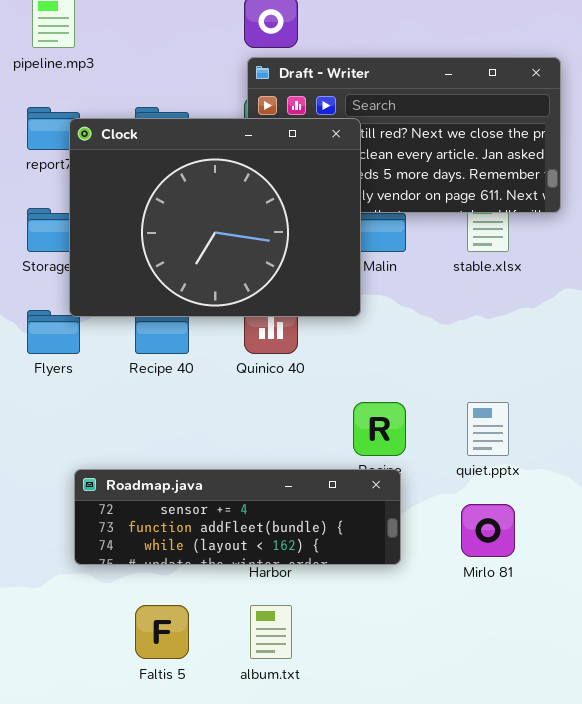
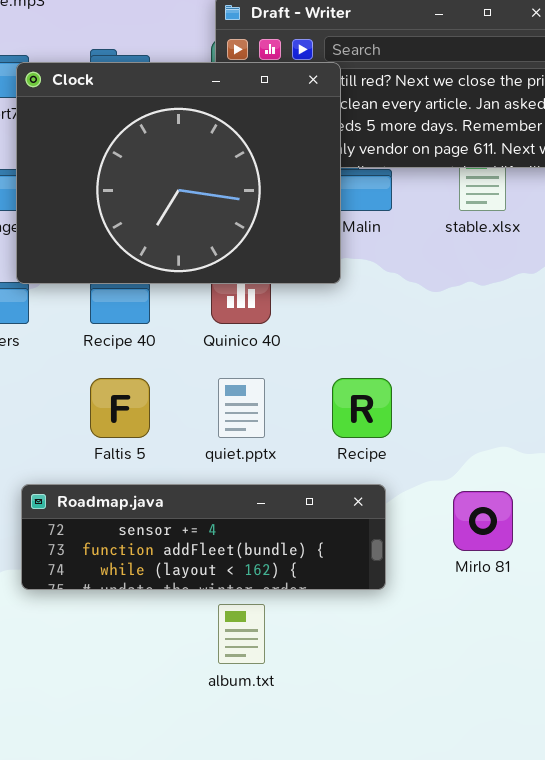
quiet.pptx: [467,402,509,456] -> [218,378,265,438], moved
Roadmap.java: [74,469,401,565] -> [21,484,386,590], moved
Faltis 5: [135,605,189,659] -> [90,378,150,438], moved

